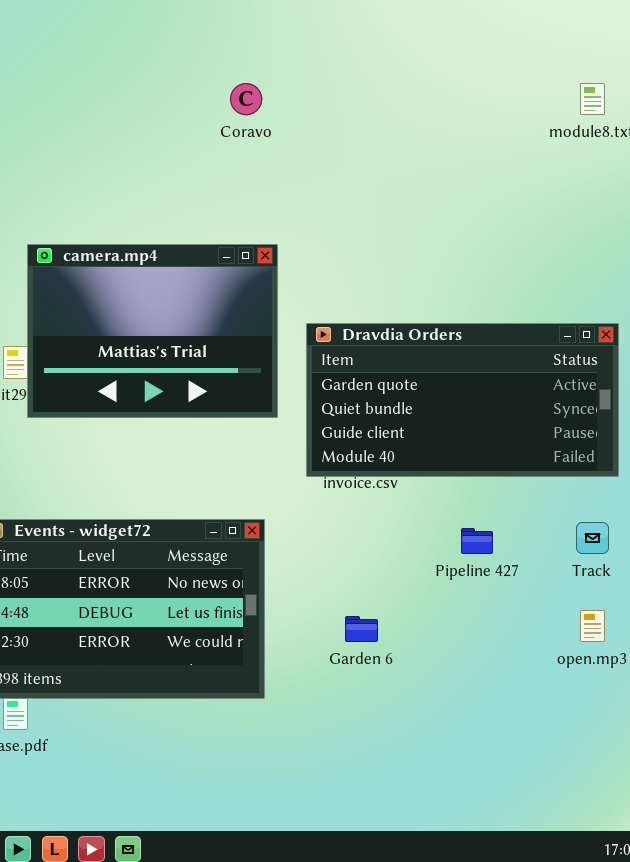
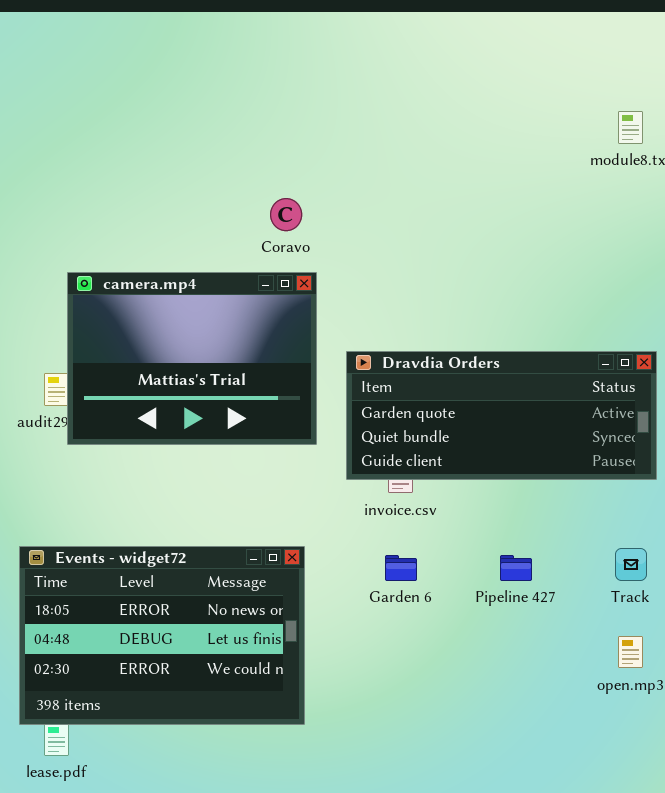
Coravo: [230,83,262,115] -> [270,198,302,231], moved
Dravdia Orders: [306,323,619,477] -> [346,351,657,480], resized
Garden 6: [345,616,378,642] -> [385,555,417,581], moved

